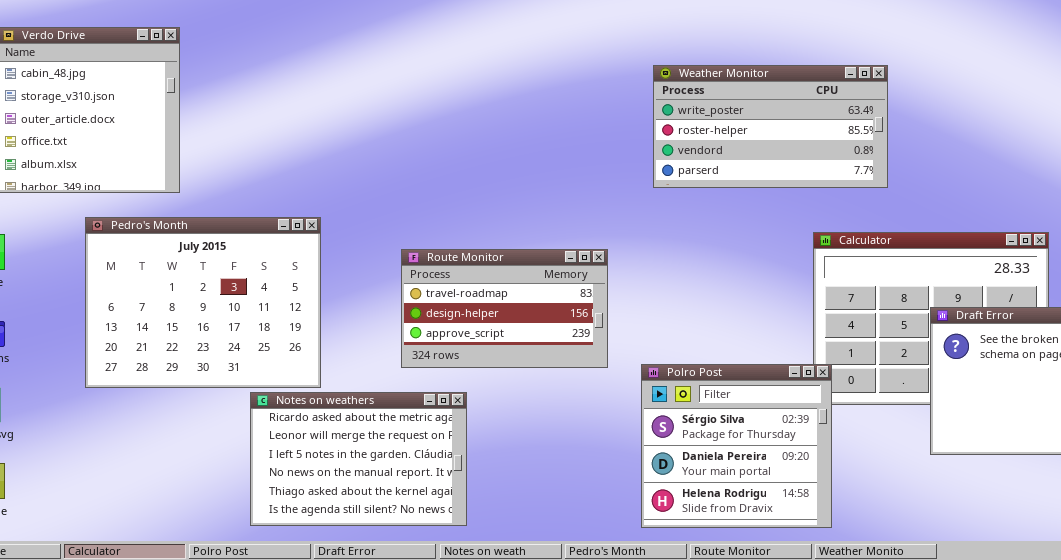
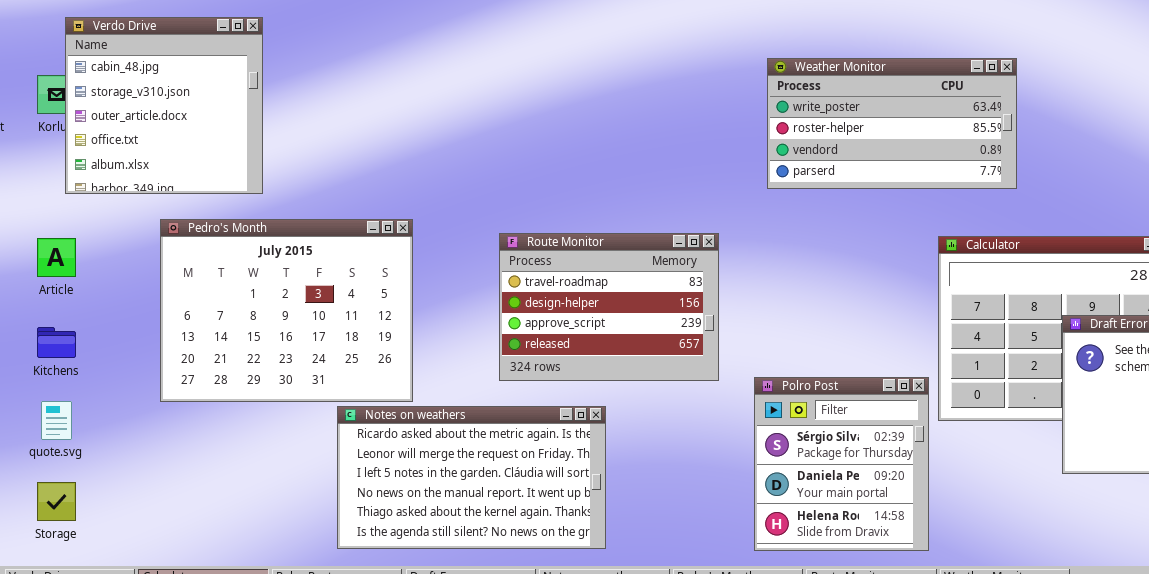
Route Monitor: [401,249,608,368] -> [499,233,719,381], resized
Polro Post: [641,364,832,528] -> [754,377,929,551], resized
Notes on weathers: [250,392,467,526] -> [337,406,606,549], resized

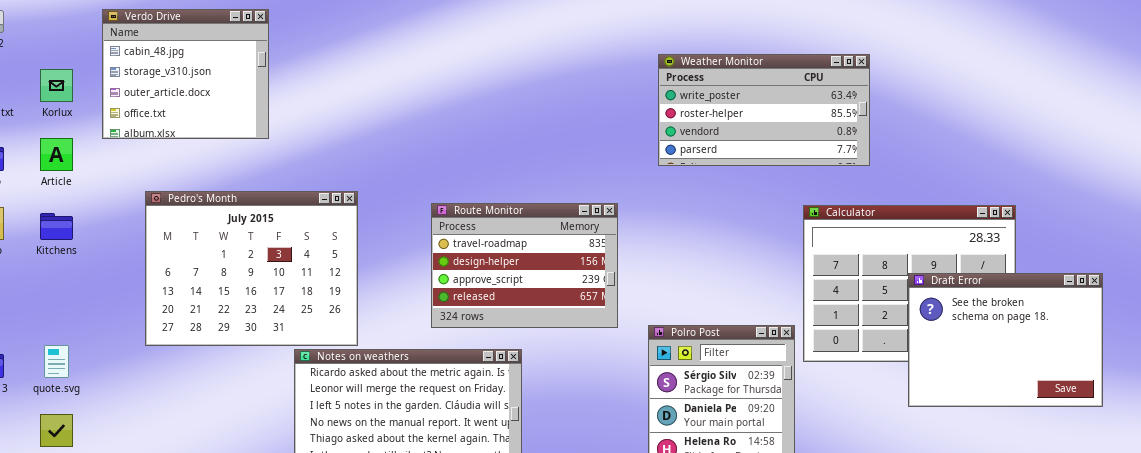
Verdo Drive: [65,17,263,194] -> [102,9,269,139], moved, resized
Article: [37,238,76,277] -> [40,138,73,171], moved
Kitchens: [37,327,76,358] -> [40,213,73,240], moved

